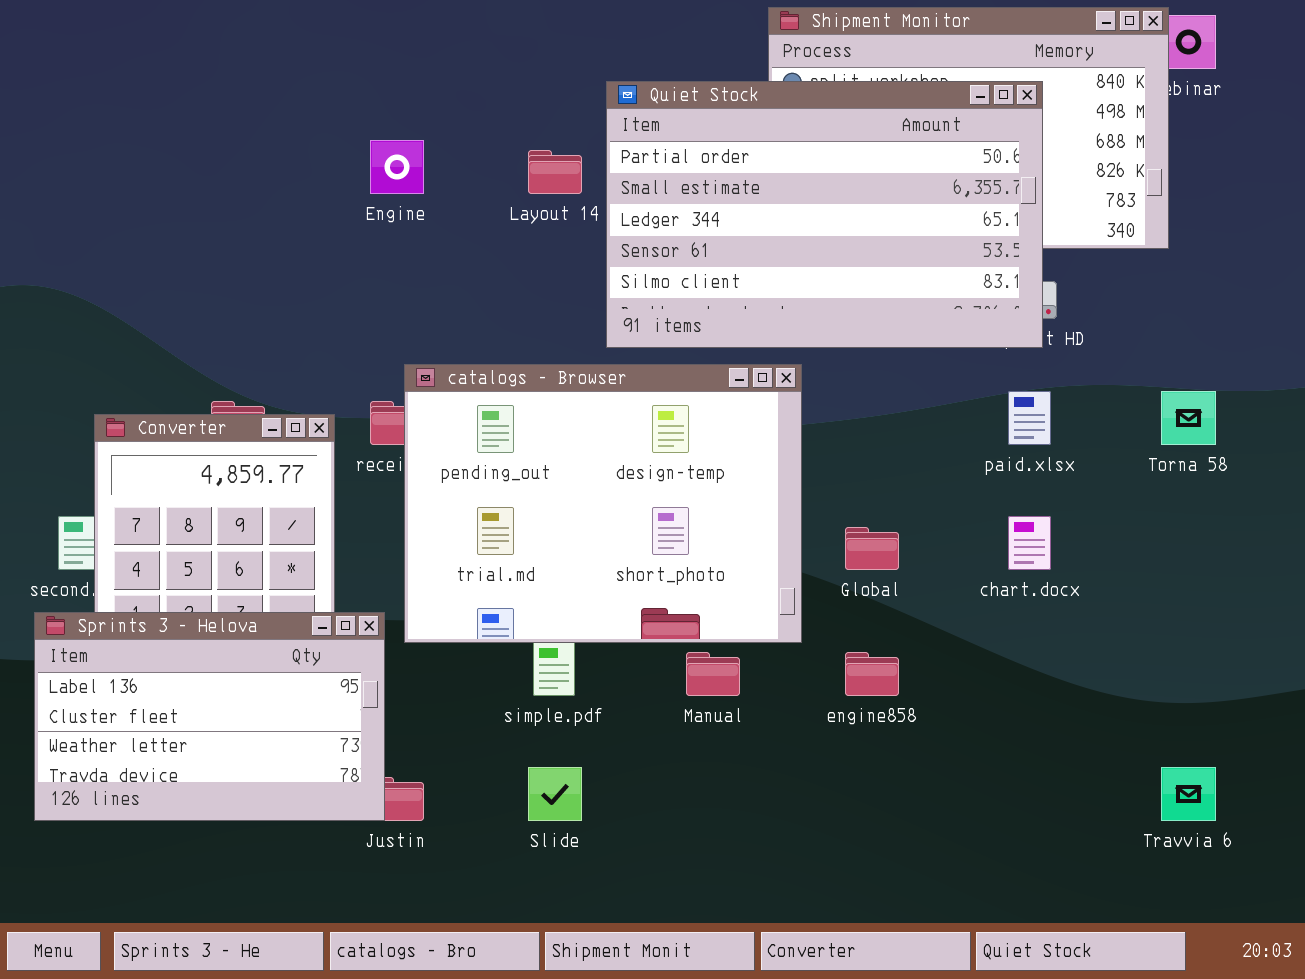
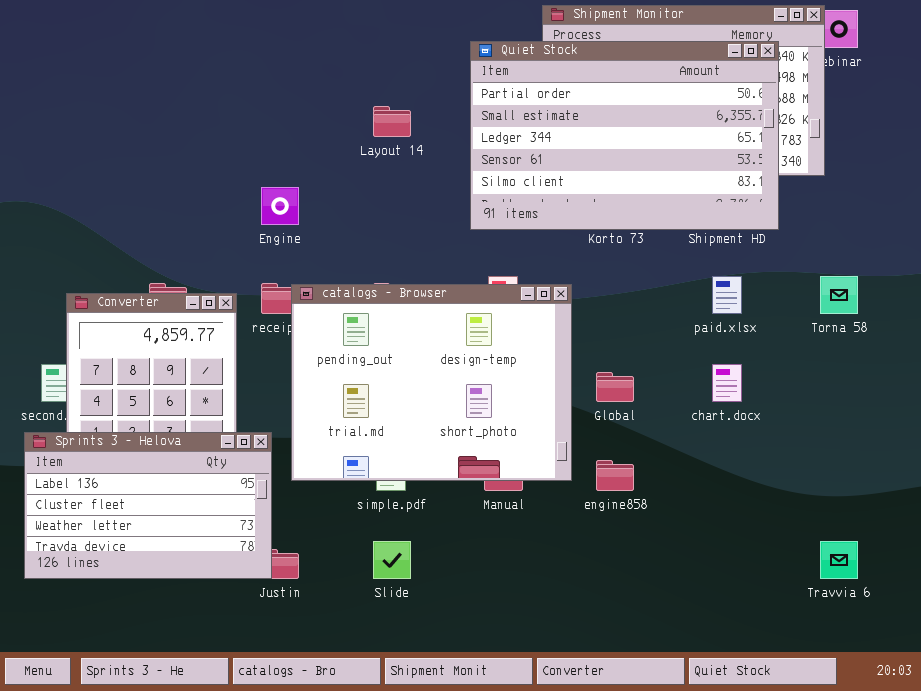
Quiet Stock: [606,81,1043,348] -> [470,41,779,230], moved
Engine: [370,140,424,194] -> [261,187,299,225], moved
catalogs - Browser: [404,364,802,643] -> [291,284,572,481], moved

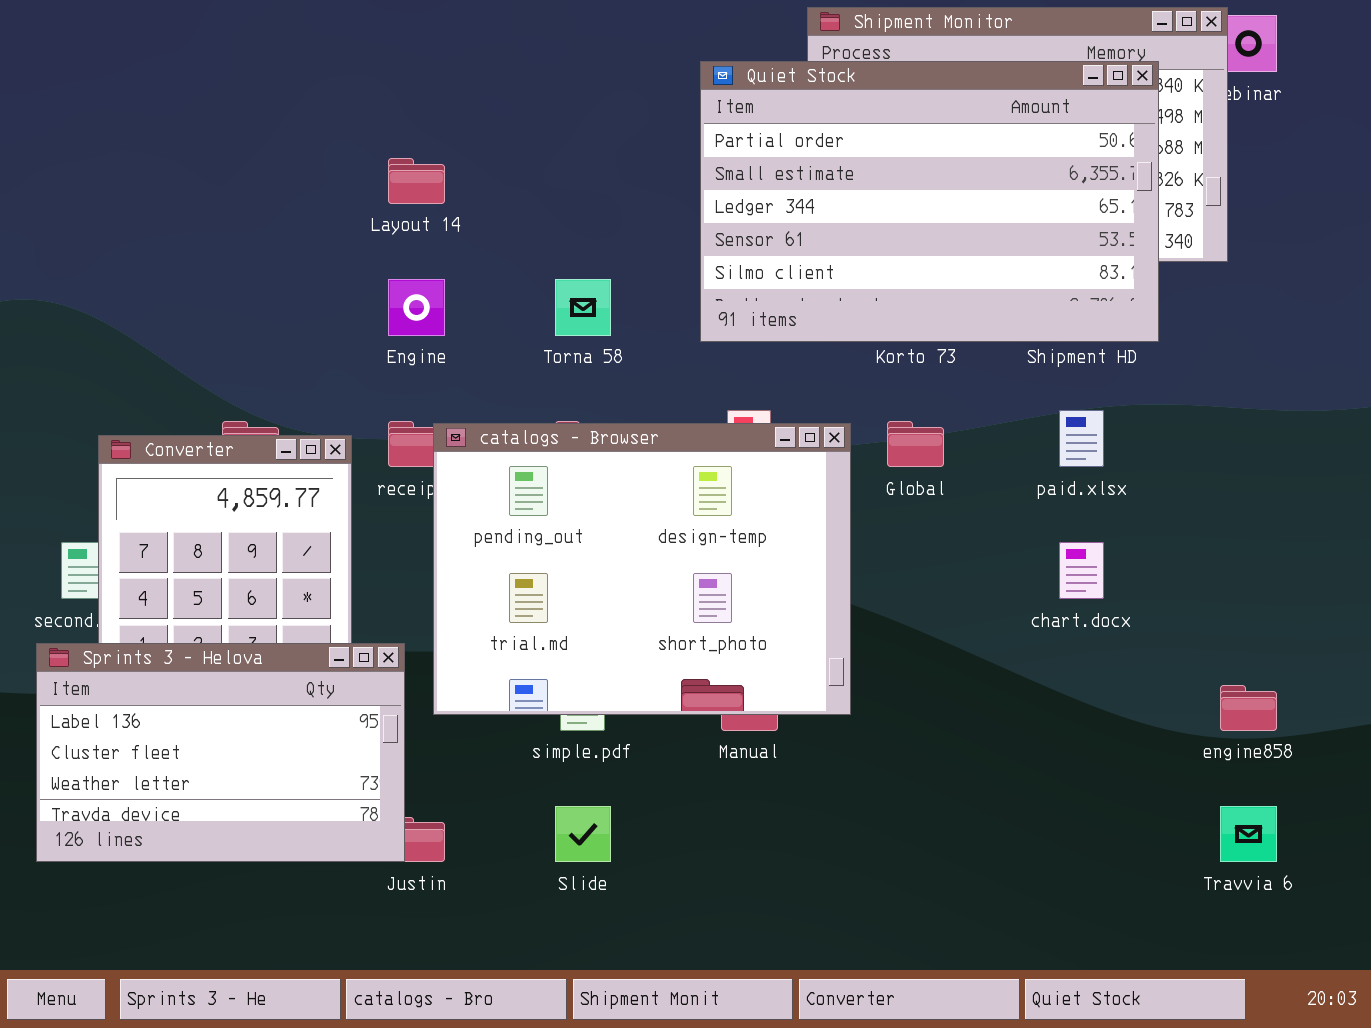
Layout 14: [373,106,411,137] -> [388,158,445,204], moved
Torna 58: [820,276,858,314] -> [555,279,611,336], moved
Global: [596,372,634,402] -> [887,421,944,467], moved
engine858: [596,460,634,491] -> [1220,685,1277,731], moved

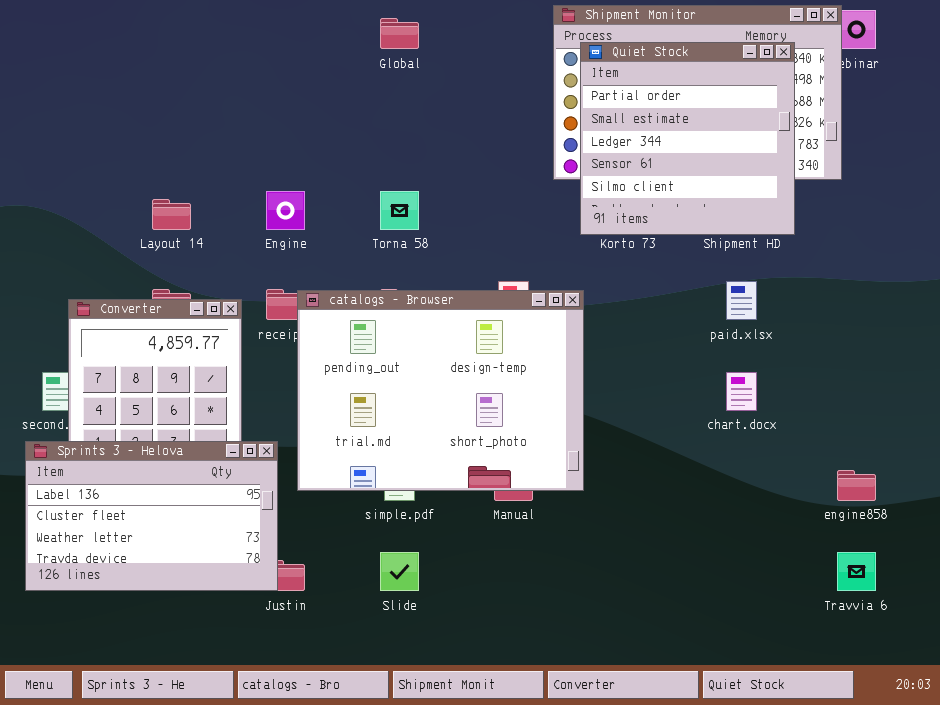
Quiet Stock: [700,61,1159,342] -> [580,42,795,235], resized
Layout 14: [388,158,445,204] -> [152,199,191,230], moved
Global: [887,421,944,467] -> [380,18,419,49], moved

